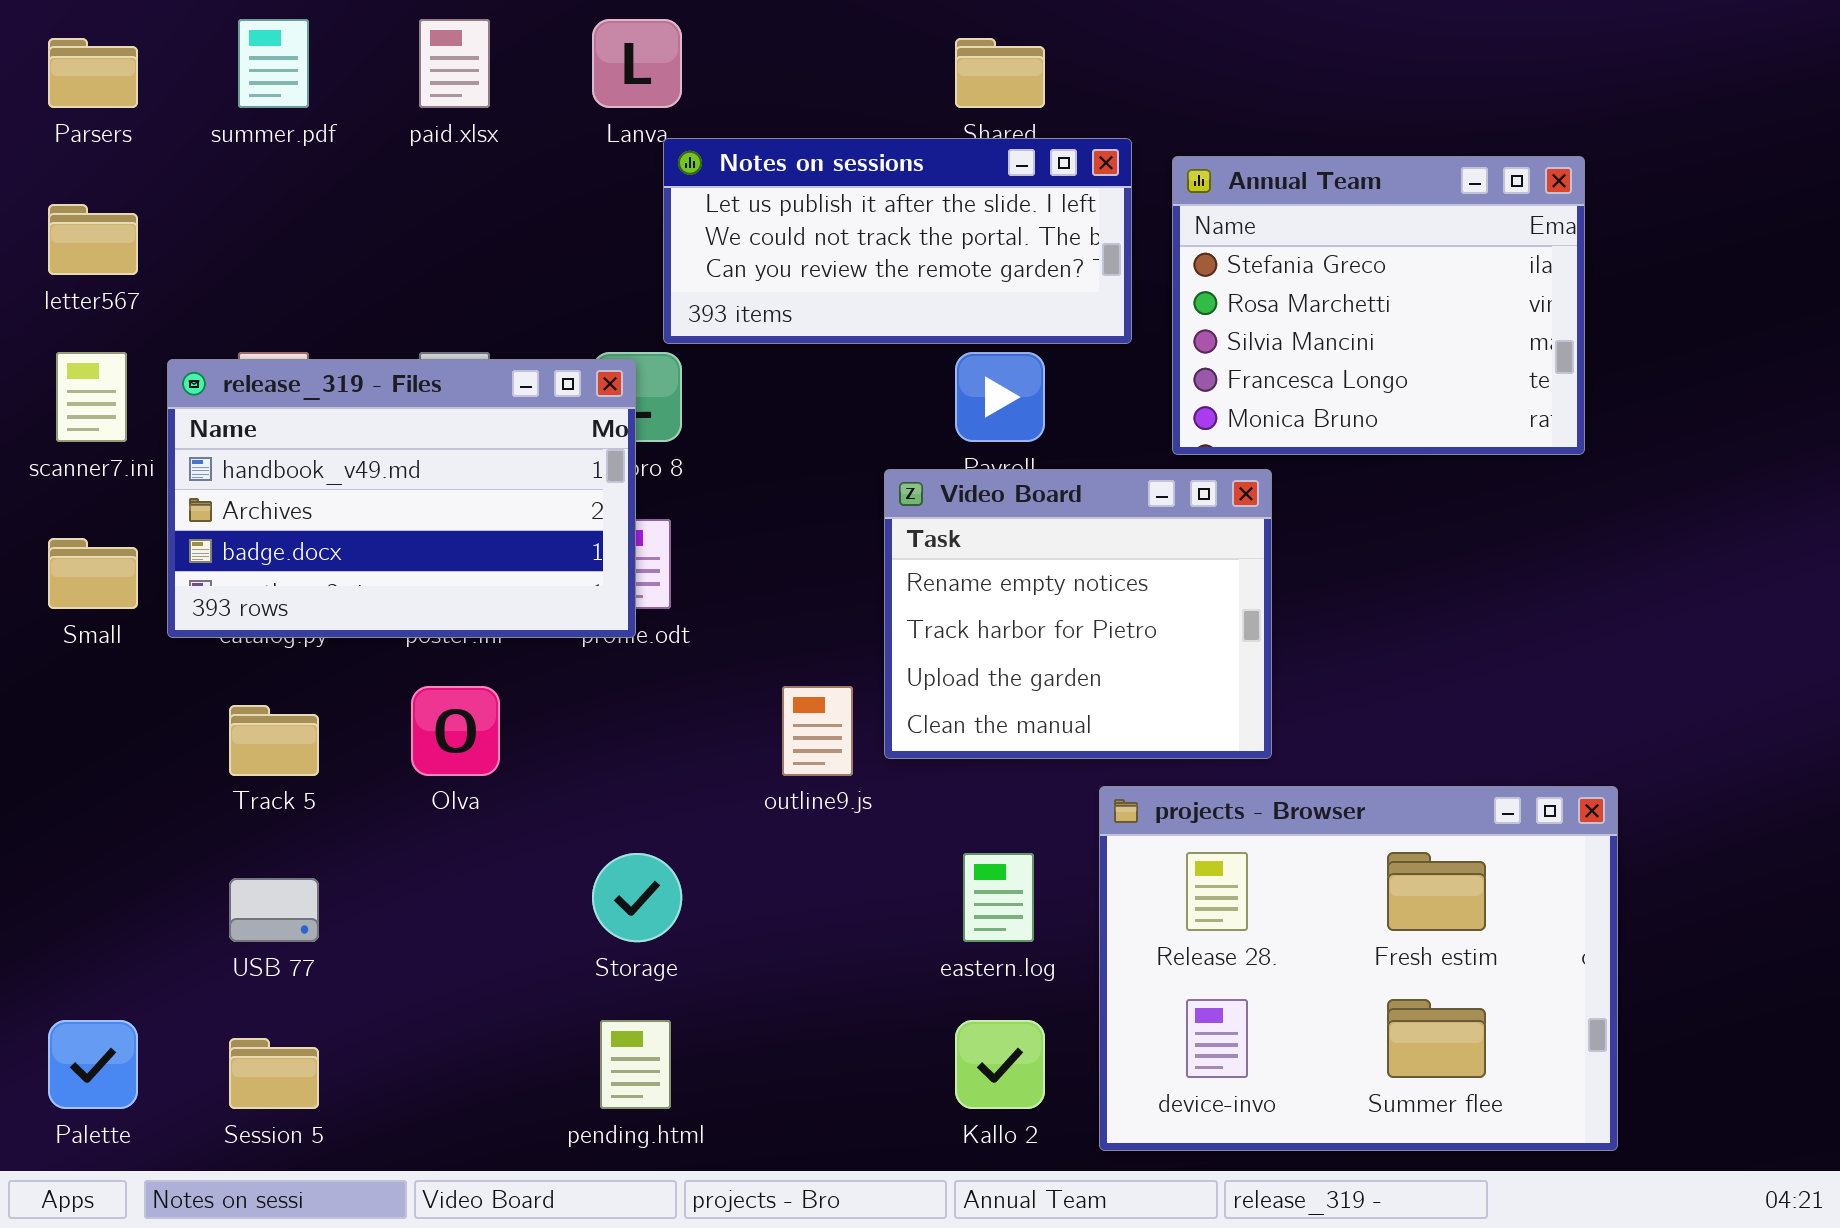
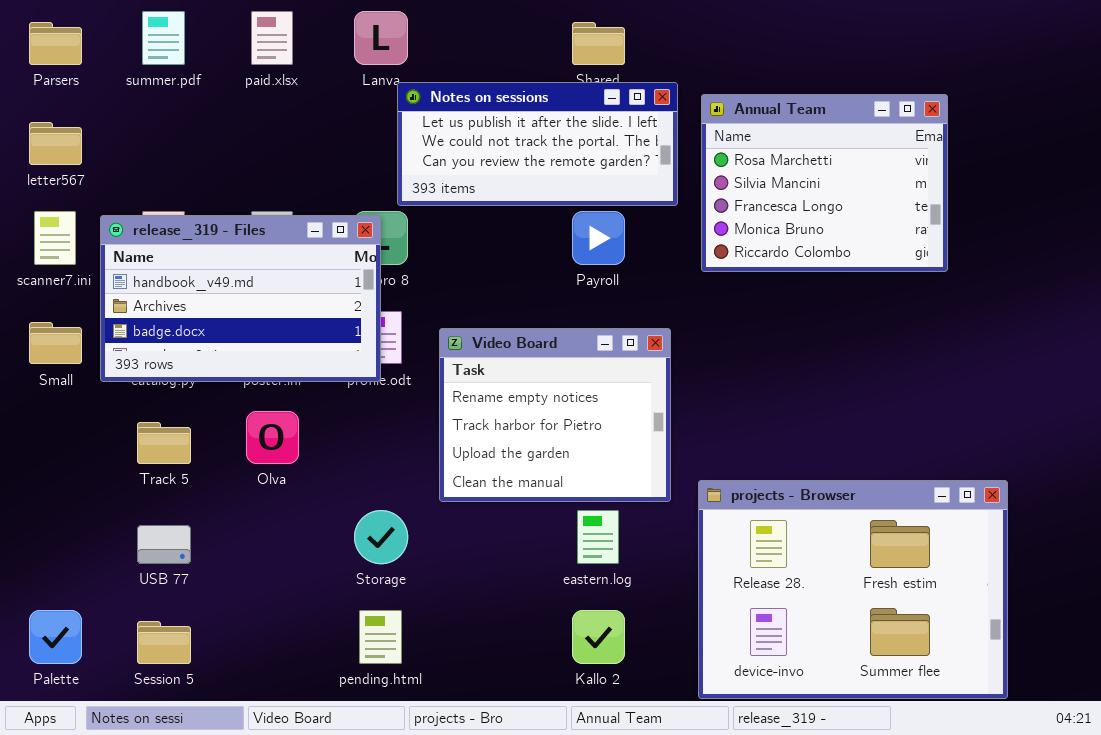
Annual Team: [1172,156,1585,455] -> [701,94,948,272], scrolled down 1 row
Video Board: [884,469,1272,759] -> [439,328,671,502], moved
projects - Browser: [1099,786,1618,1151] -> [698,480,1008,699], moved

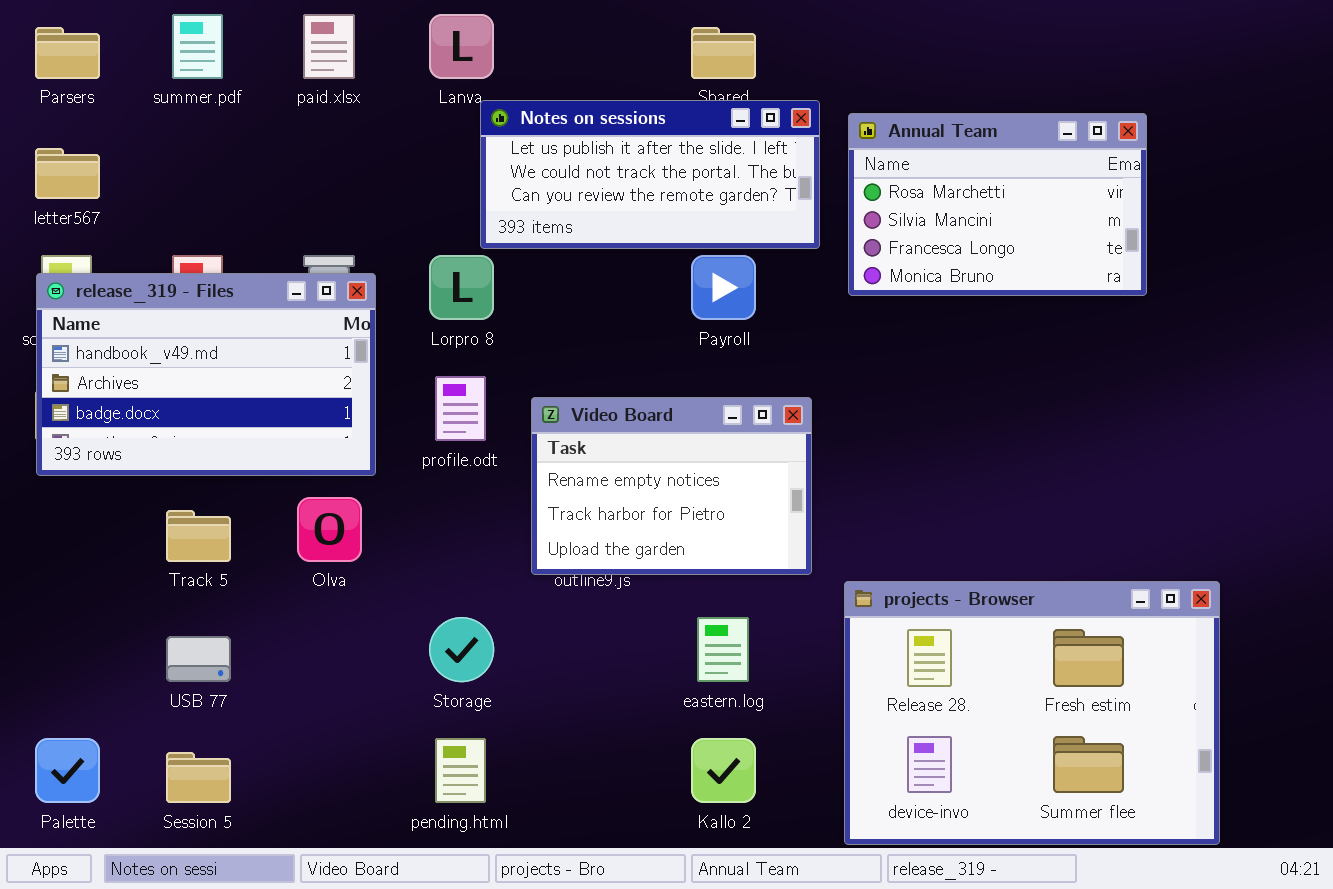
Annual Team: [701,94,948,272] -> [848,113,1147,296], resized
release_319 - Files: [100,215,381,382] -> [36,273,376,476], moved
Video Board: [439,328,671,502] -> [531,397,812,575], resized

